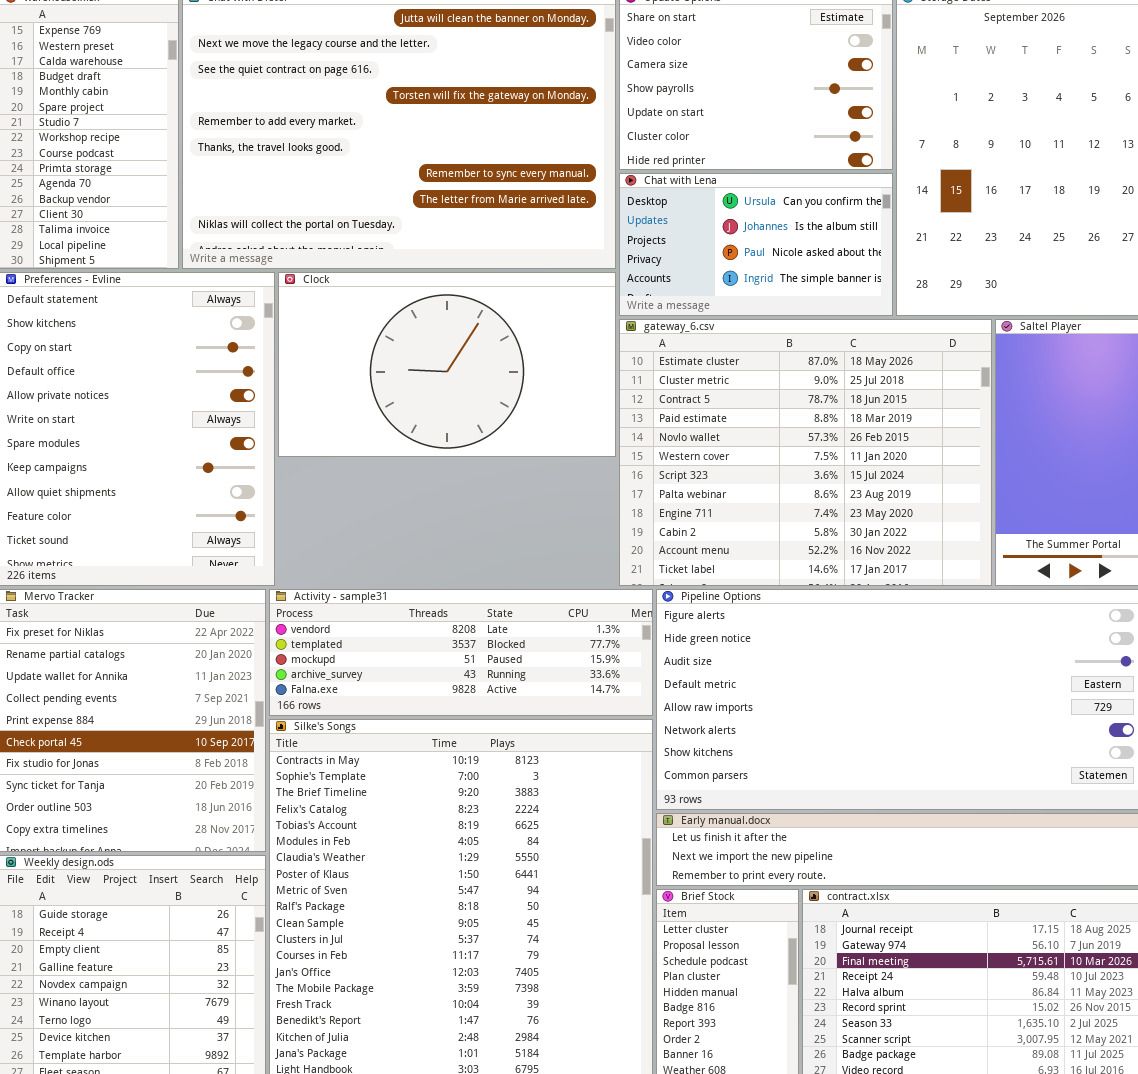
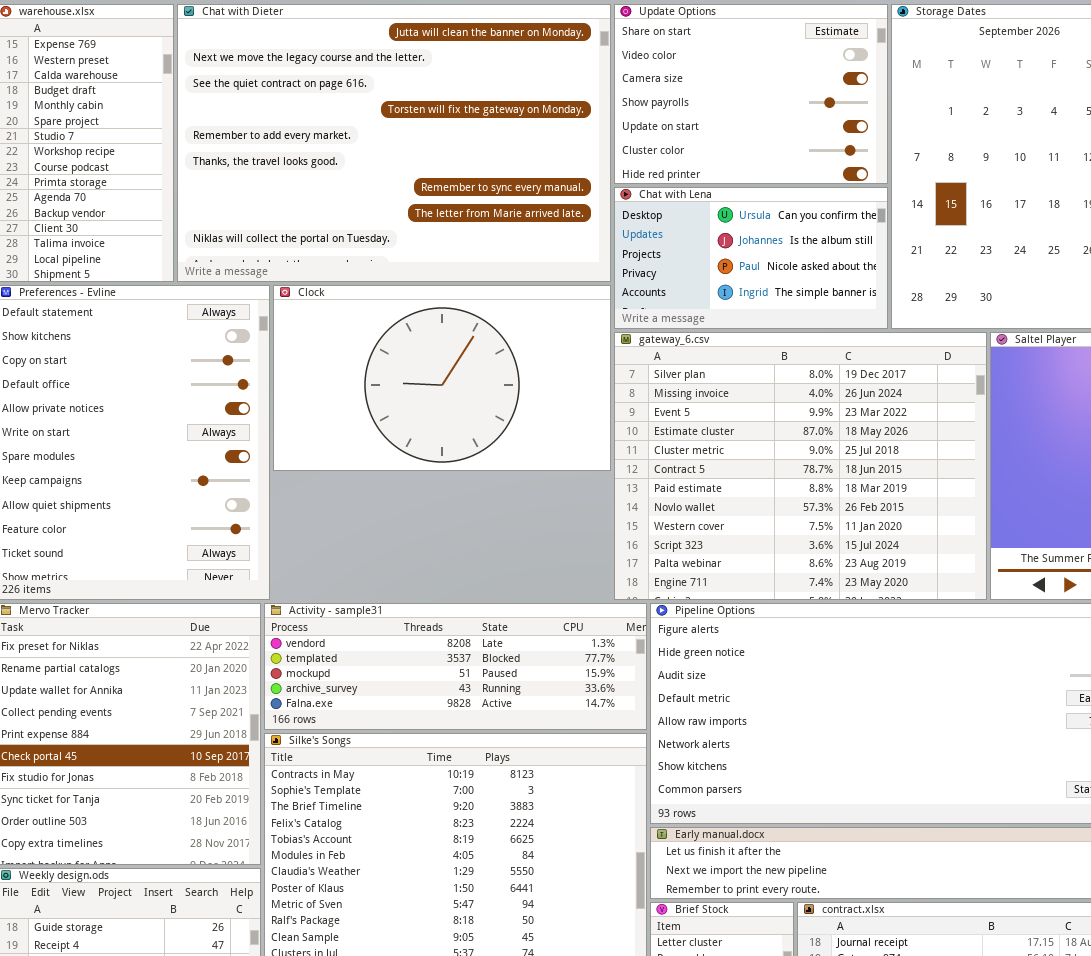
gateway_6.csv: [619,319,992,586] -> [614,332,987,600], scrolled up 3 rows

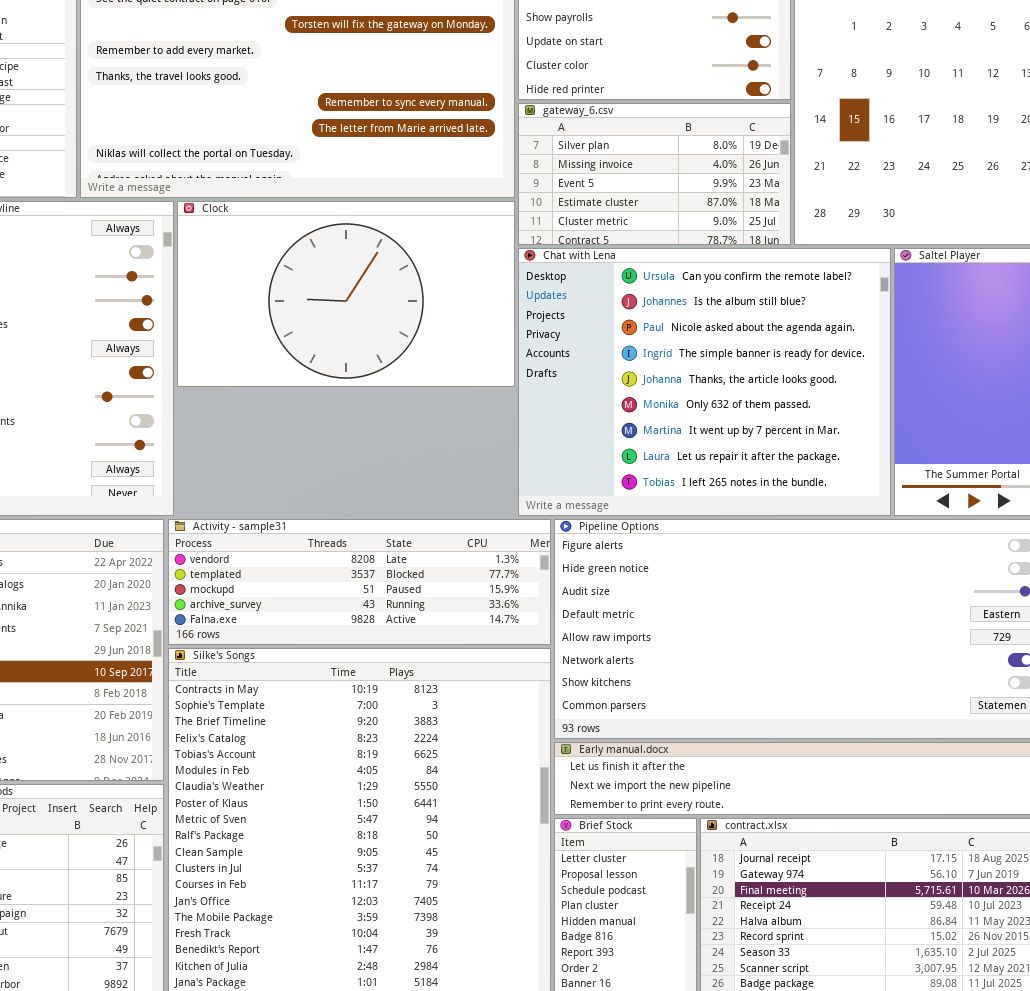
Chat with Lena: [614,187,888,329] -> [518,248,891,516], moved, resized
gateway_6.csv: [614,332,987,600] -> [518,103,791,245], moved, resized

